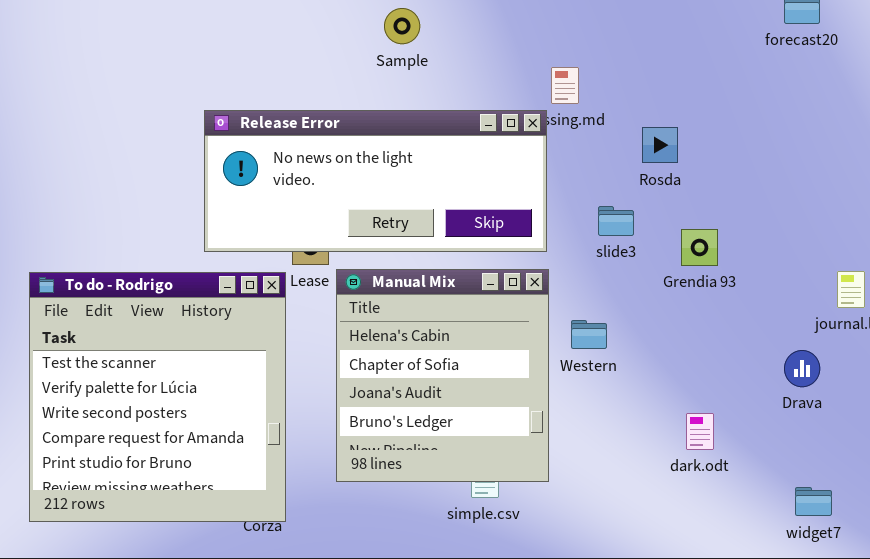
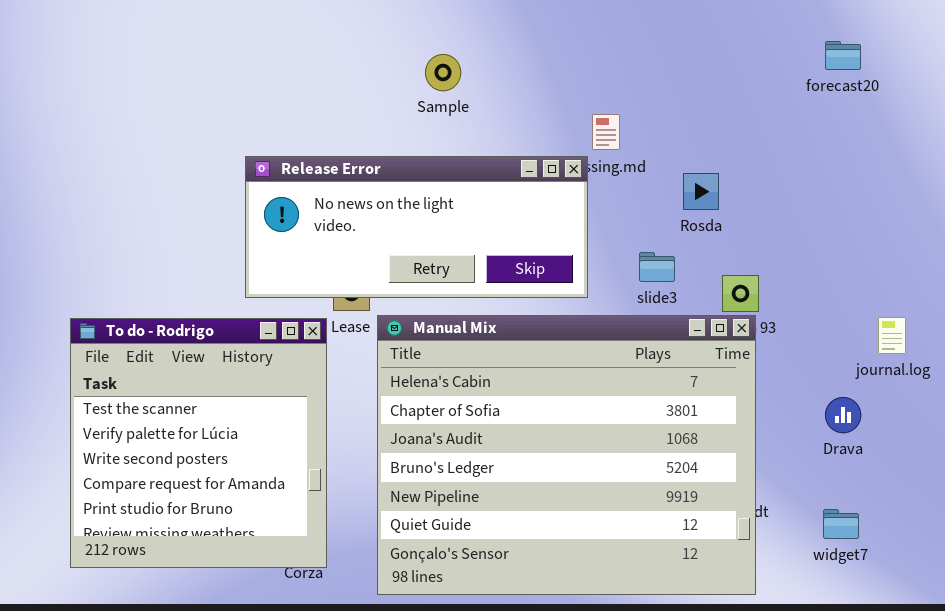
Manual Mix: [336,269,549,482] -> [377,315,756,595], resized
widget7: [795,487,832,516] -> [823,509,859,539], moved

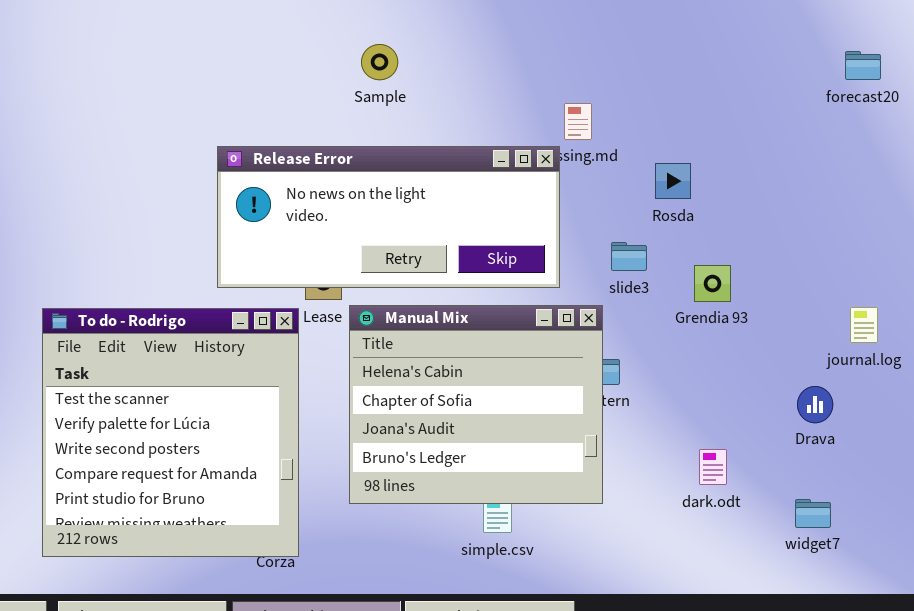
forecast20: [825,41,861,70] -> [845,51,881,80], moved
Sample: [425,54,461,91] -> [361,44,398,80], moved
Manual Mix: [377,315,756,595] -> [349,305,603,504], resized

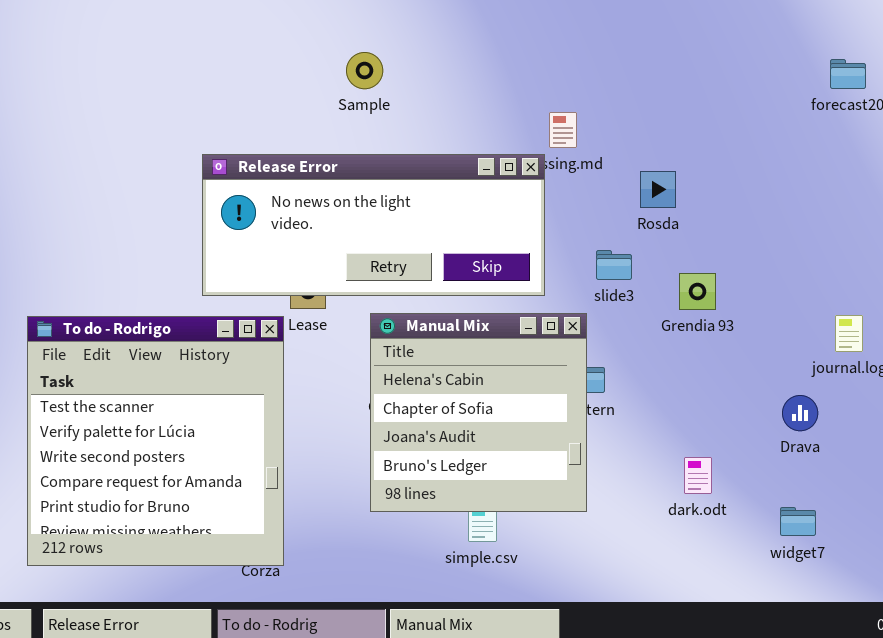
Manual Mix: [349,305,603,504] -> [370,313,587,512], resized

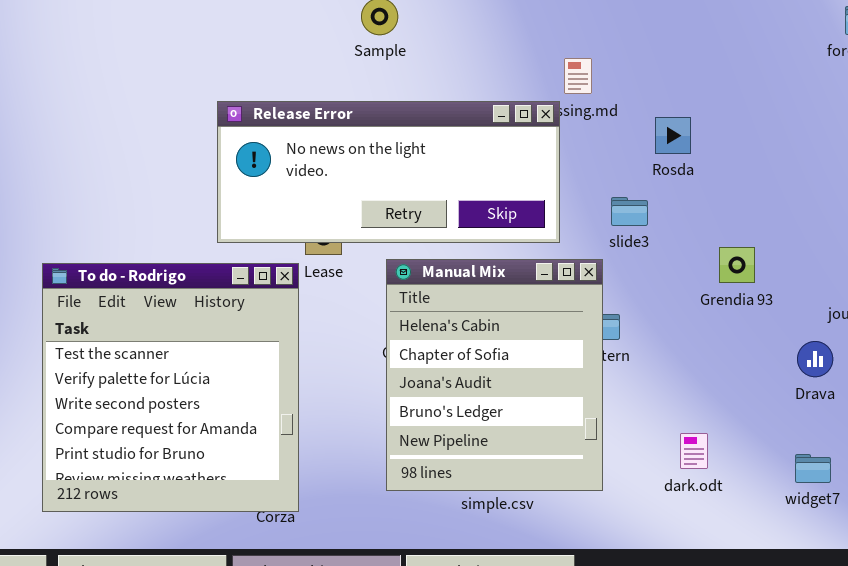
Grendia 93: [679,273,716,310] -> [719,247,755,283], moved
Manual Mix: [370,313,587,512] -> [386,259,603,491], resized
dark.odt: [684,457,712,494] -> [680,433,708,469], moved

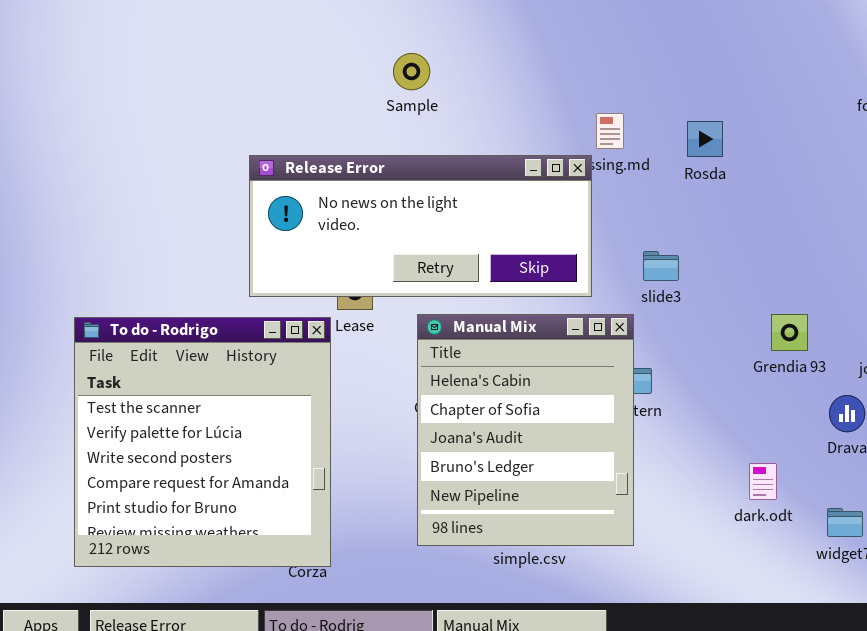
Rosda: [655,117,691,154] -> [687,121,723,157], moved
Grendia 93: [719,247,755,283] -> [771,314,808,351], moved
dark.odt: [680,433,708,469] -> [749,463,777,500], moved

